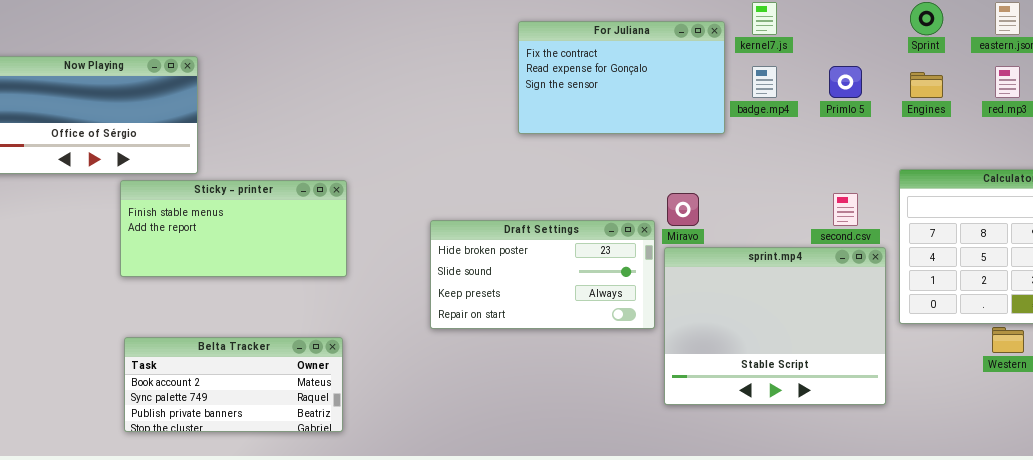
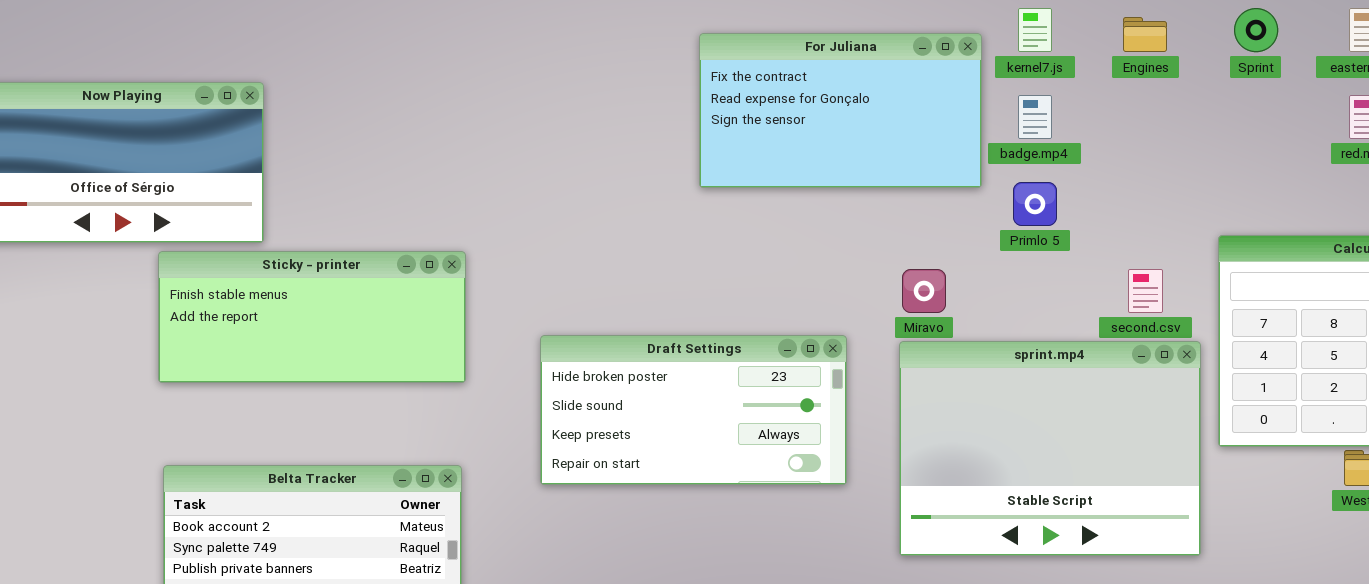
Primlo 5: [829,66,862,98] -> [1013,182,1057,226], moved
Engines: [910,72,943,98] -> [1123,17,1167,52], moved
Draft Settings: [430,220,655,329] -> [540,335,847,485], moved

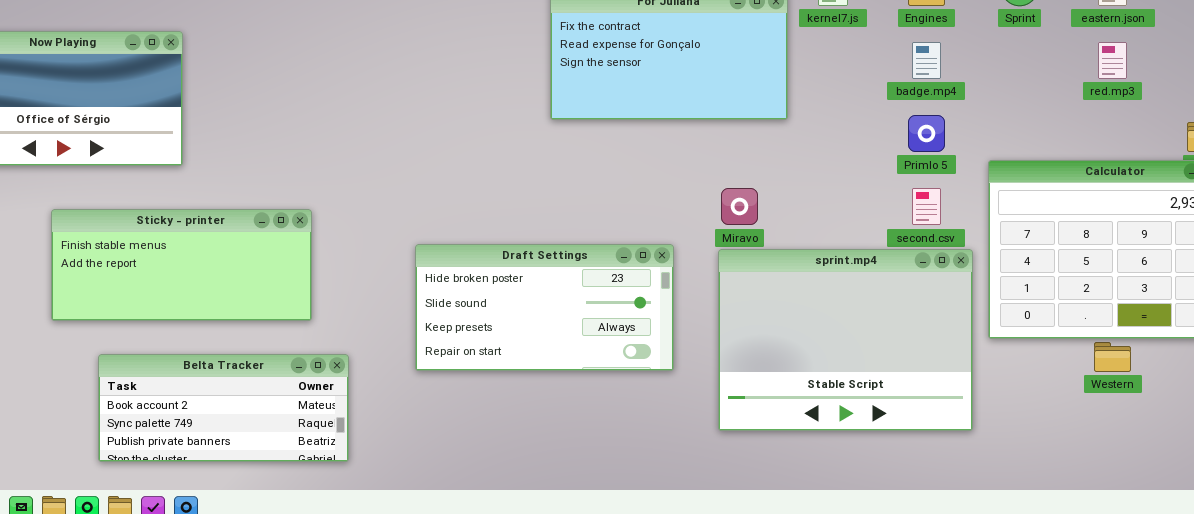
badge.mp4: [1018,95,1052,139] -> [912,42,941,79], moved
Primlo 5: [1013,182,1057,226] -> [908,115,945,152], moved
Sticky - printer: [158,251,466,383] -> [51,209,312,321], moved

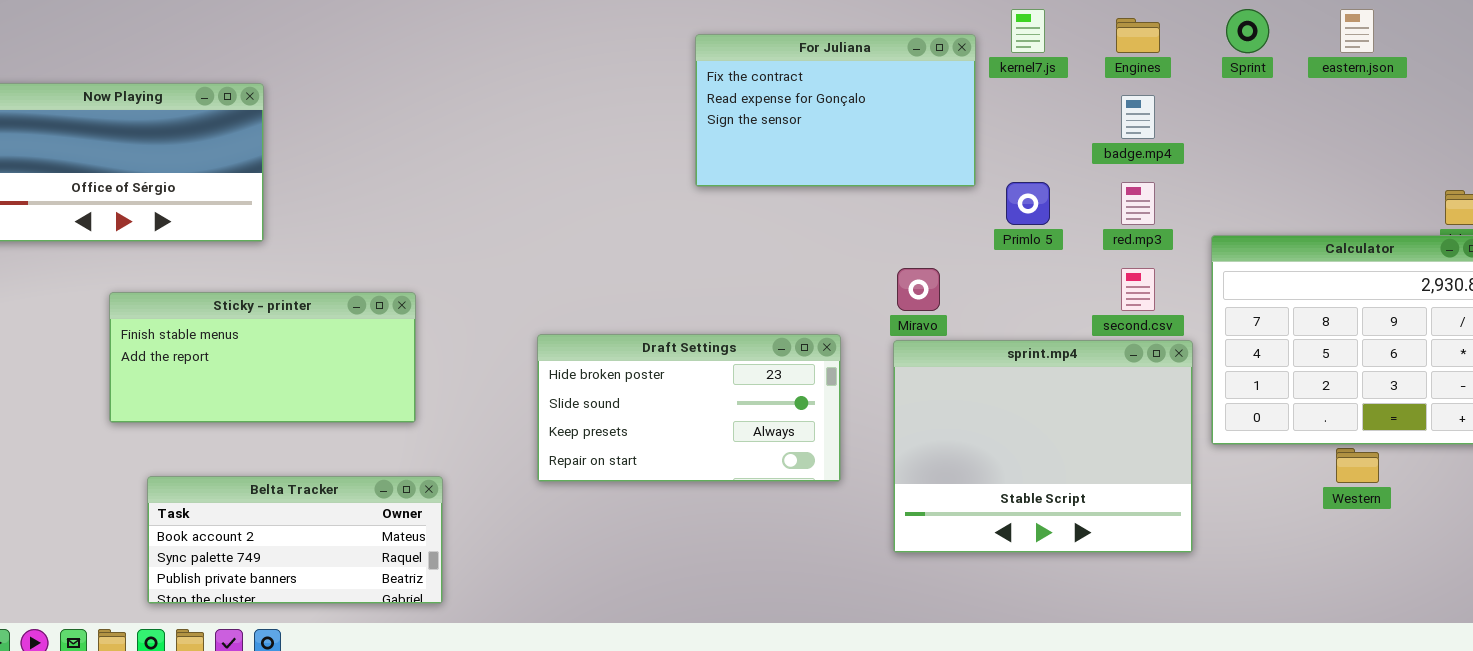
red.mp3: [1098,42,1127,79] -> [1121,182,1155,225], moved
Primlo 5: [908,115,945,152] -> [1006,182,1050,225], moved
Belta Tracker: [98,354,349,462] -> [147,476,443,604], moved

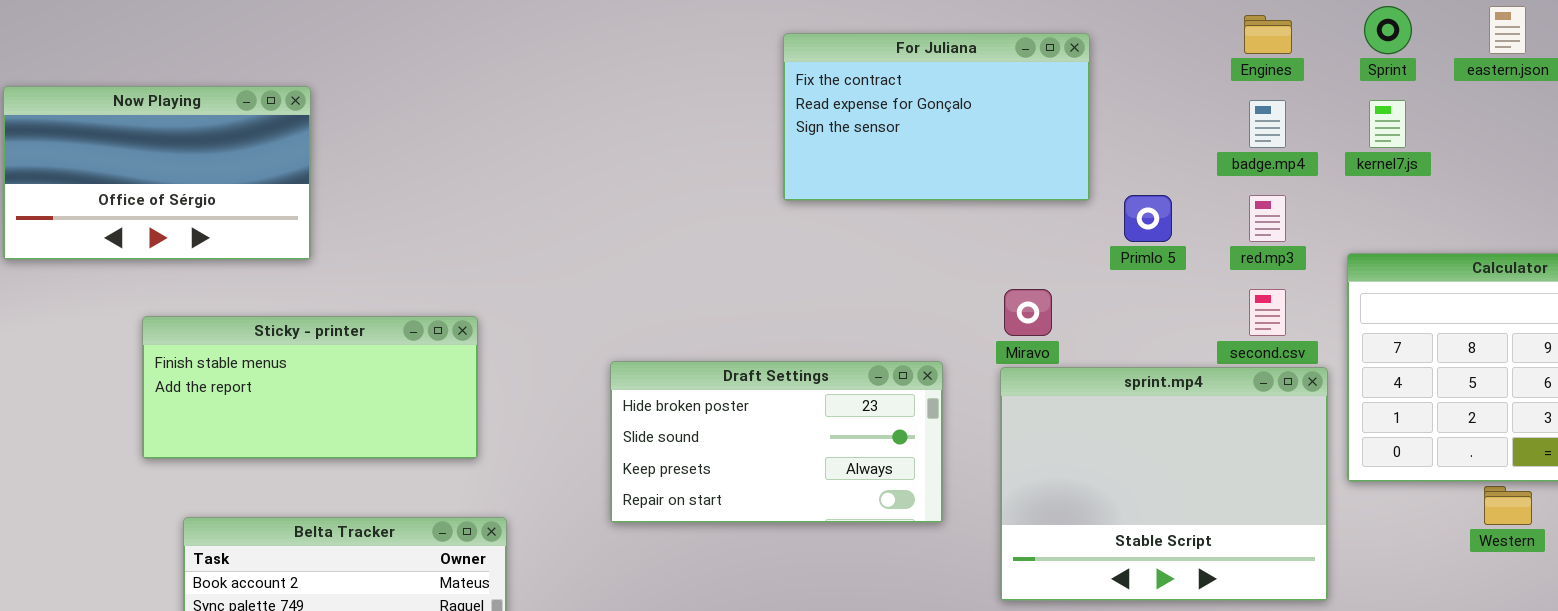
kernel7.js: [1011,9,1045,53] -> [1369,100,1406,148], moved

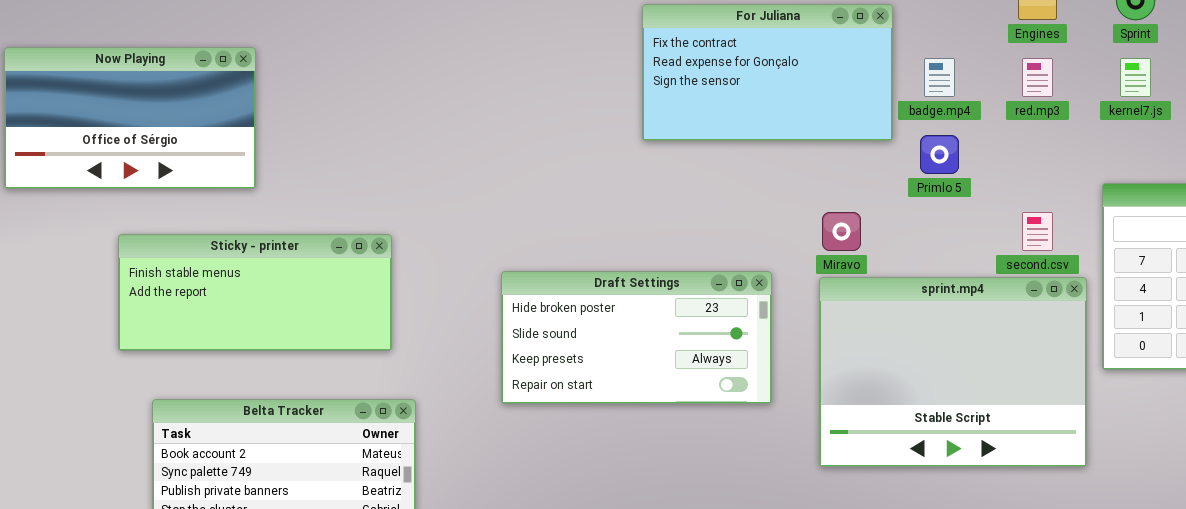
badge.mp4: [1249,100,1286,148] -> [924,58,955,97], moved
red.mp3: [1249,195,1286,242] -> [1022,58,1053,97], moved

